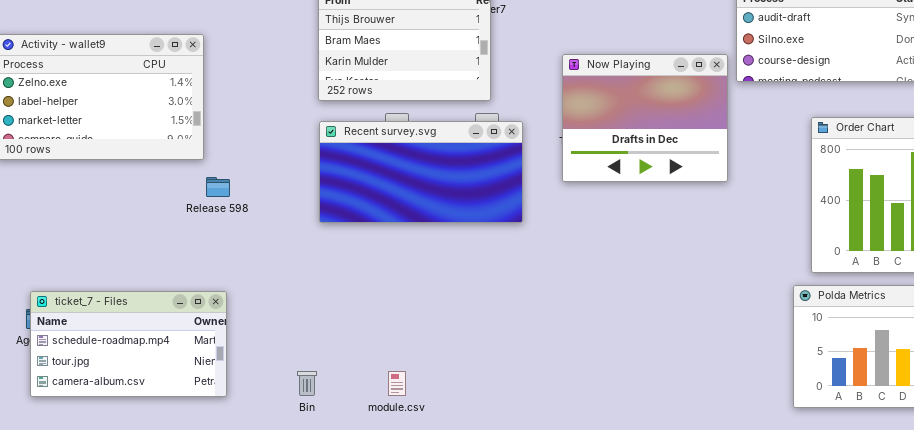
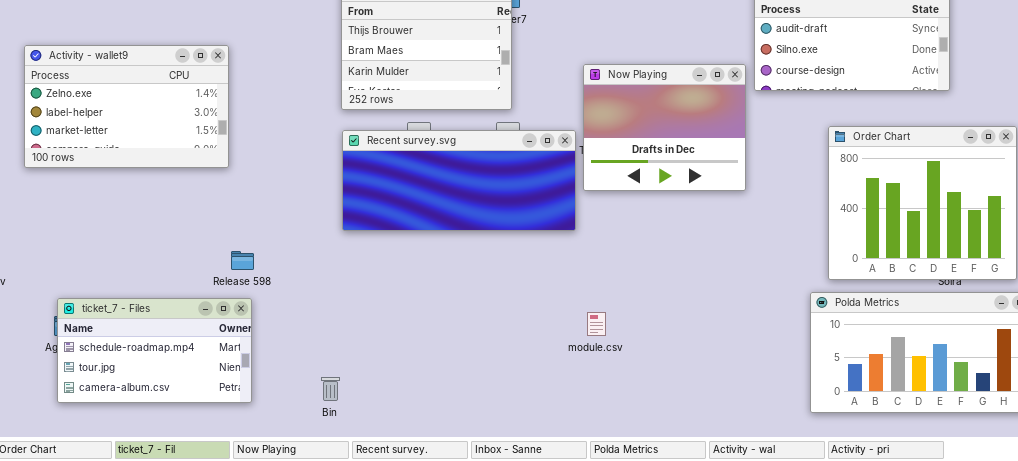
Recent survey.svg: [319,121,523,223] -> [342,130,576,231], resized
Release 598: [206,177,230,197] -> [231,251,254,270], moved
module.csv: [388,371,406,396] -> [587,312,606,336], moved

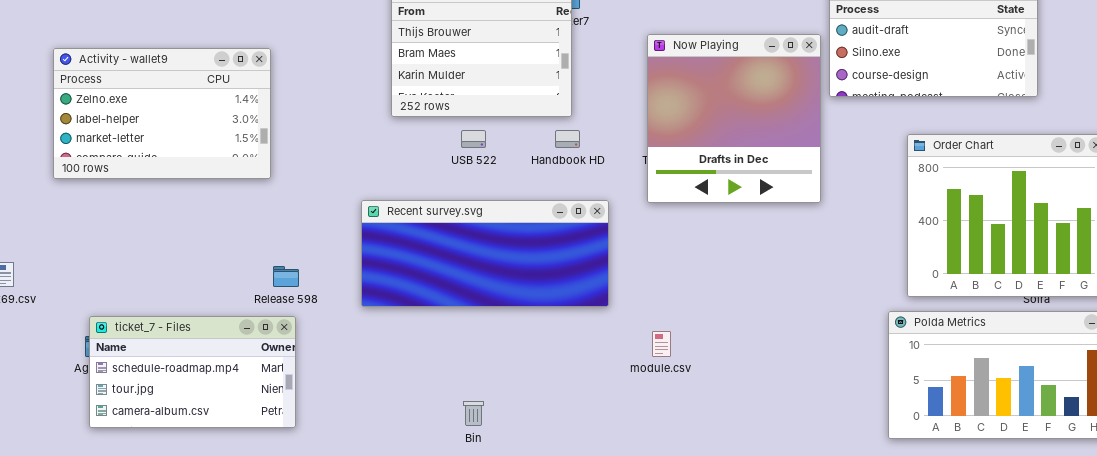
Now Playing: [583,64,746,191] -> [647,34,821,203], resized
Recent survey.svg: [342,130,576,231] -> [361,200,609,307], moved
Bin: [321,377,340,401] -> [463,401,484,426], moved

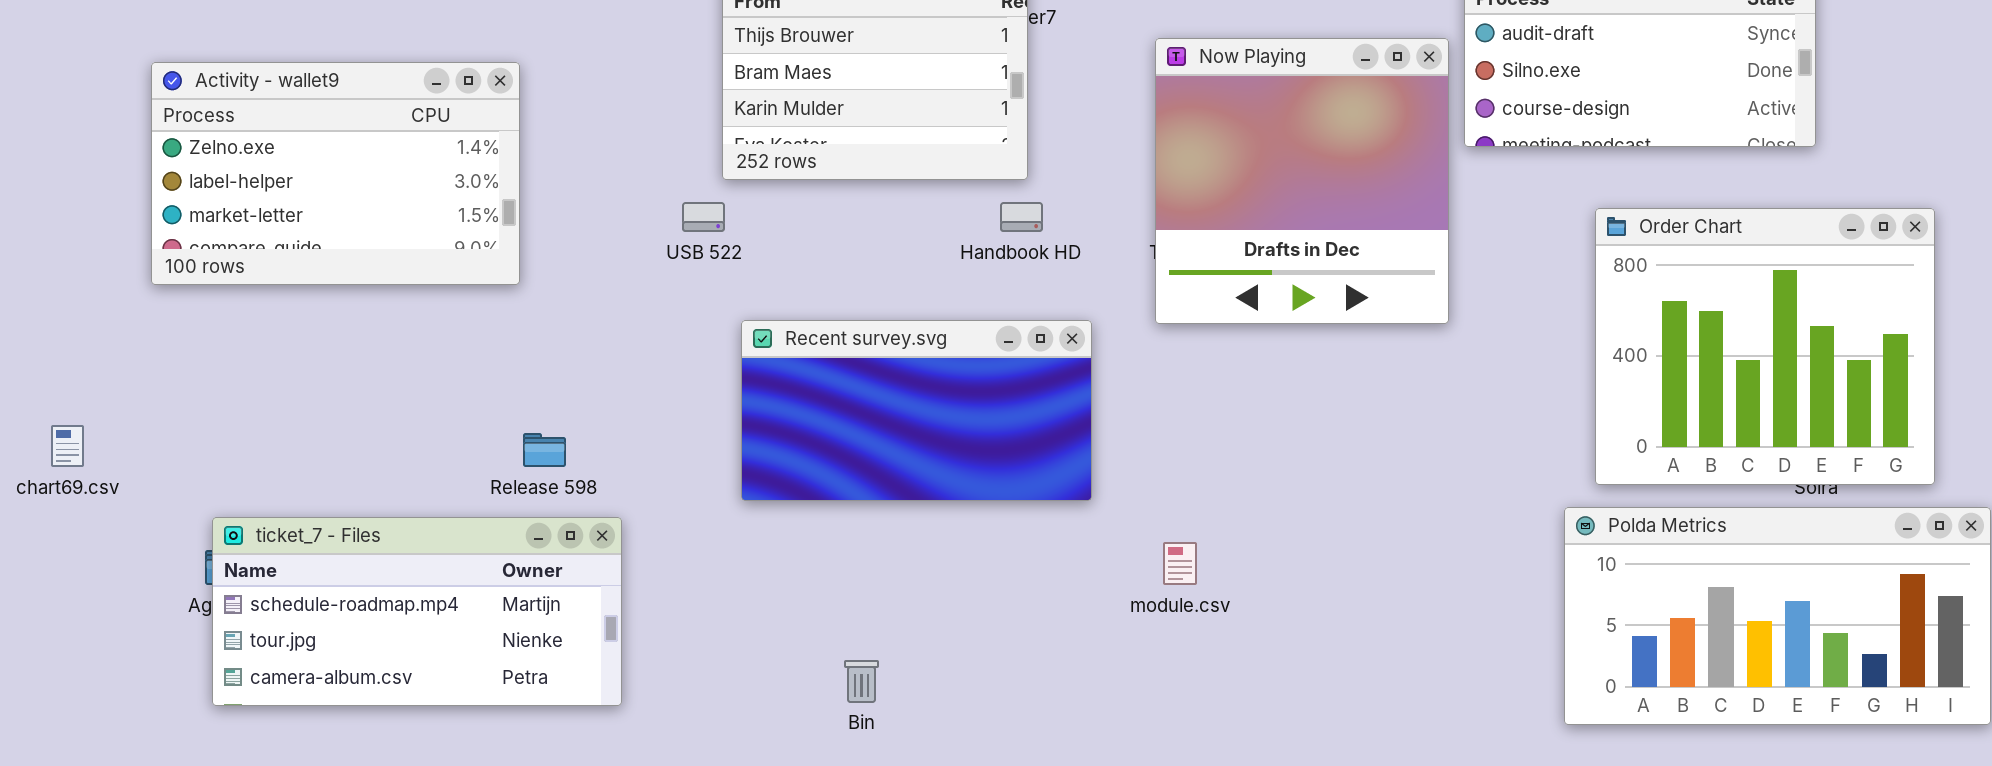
USB 522: [461,130,486,148] -> [682,202,725,232], moved
Recent survey.svg: [361,200,609,307] -> [741,320,1092,501], resized
ticket_7 - Files: [89,316,296,428] -> [212,517,622,706], resized

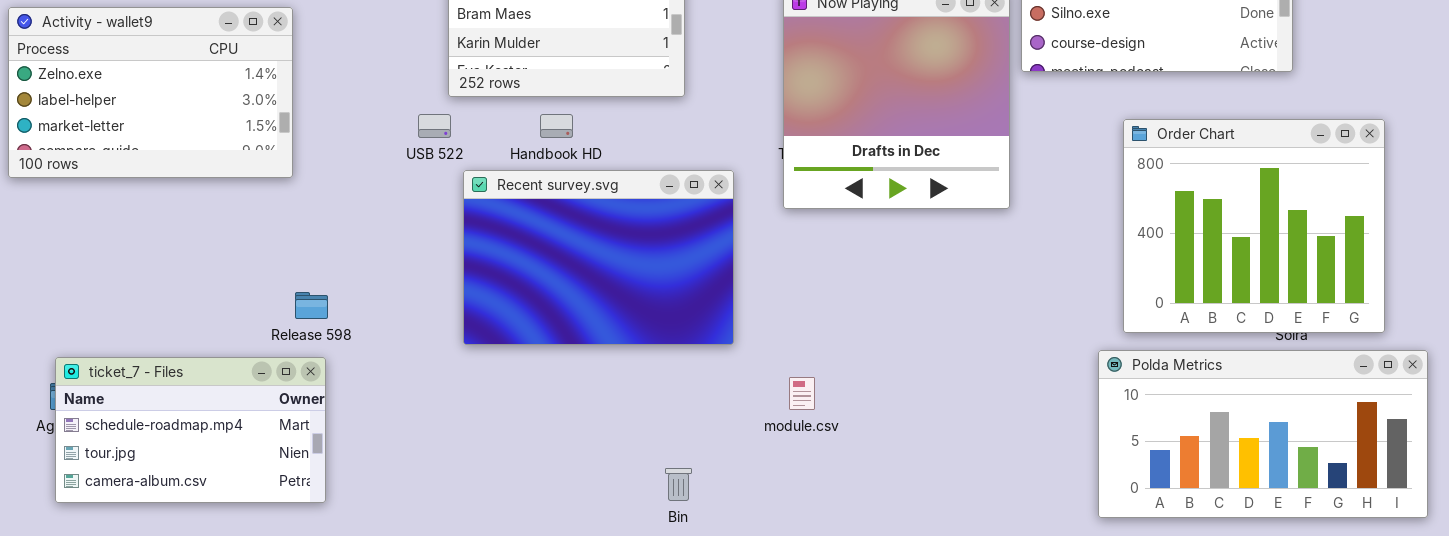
Handbook HD: [1000,202,1043,232] -> [540,114,573,138], moved
Recent survey.svg: [741,320,1092,501] -> [463,170,734,345], resized
ticket_7 - Files: [212,517,622,706] -> [55,357,326,503], resized
Bin: [844,660,879,703] -> [665,468,692,501], moved

